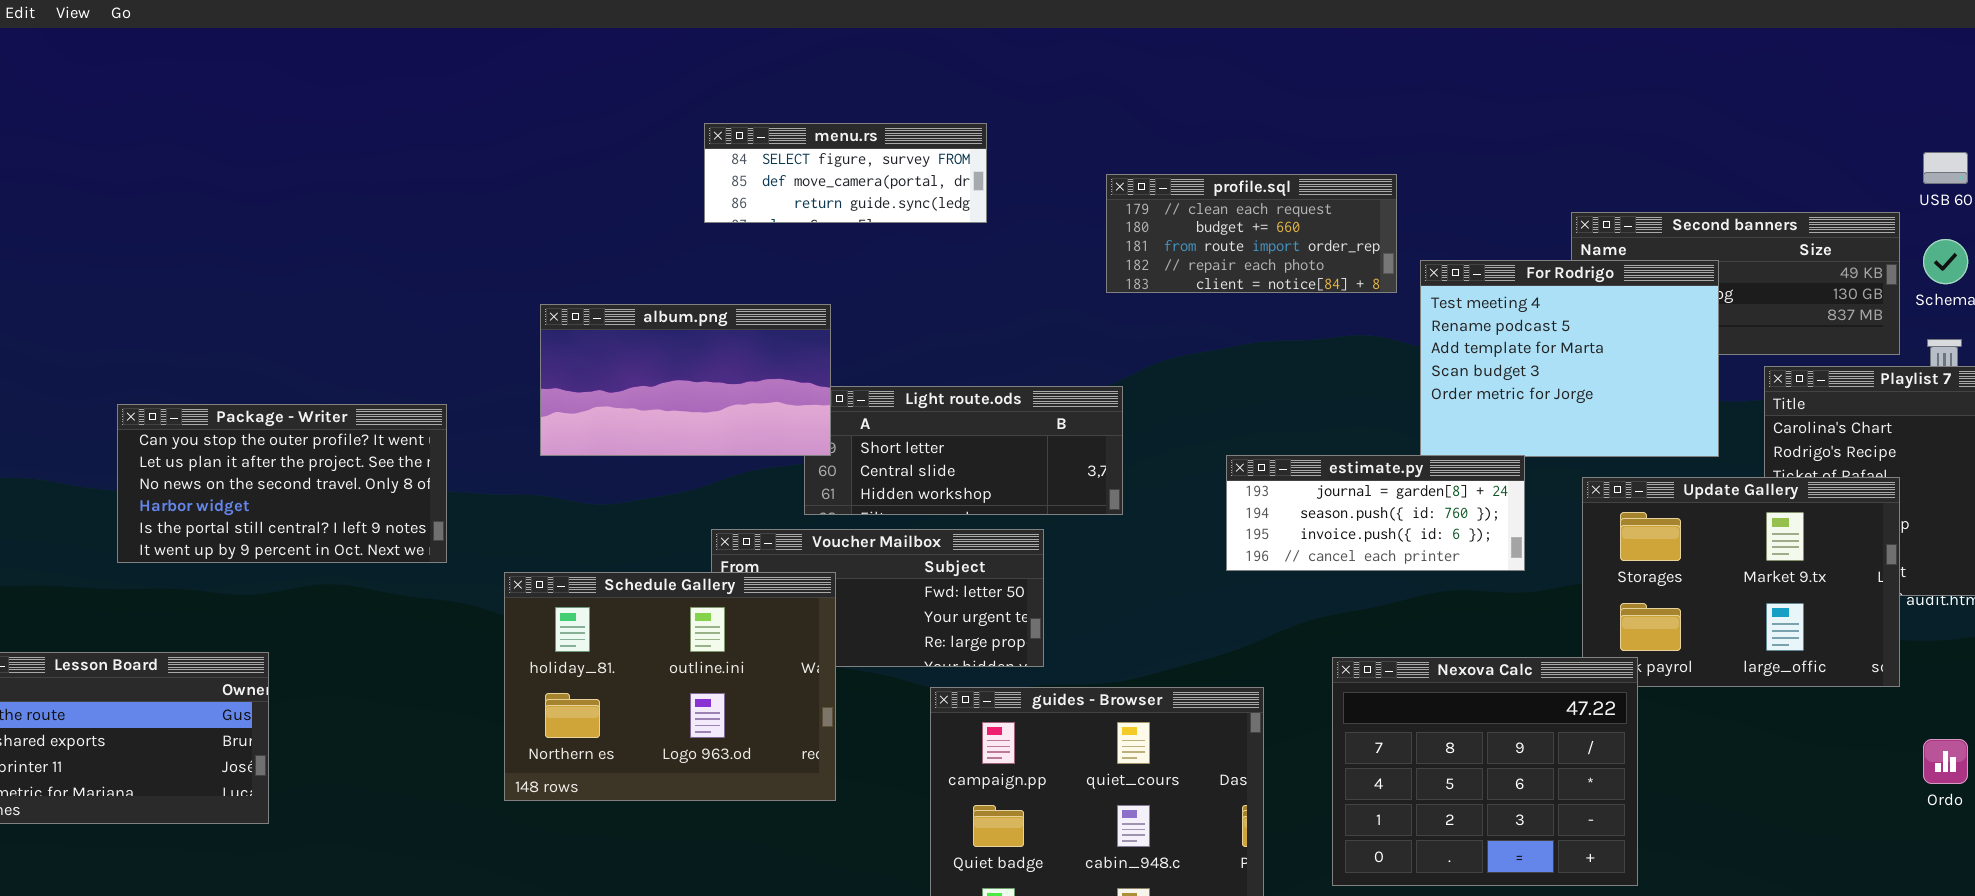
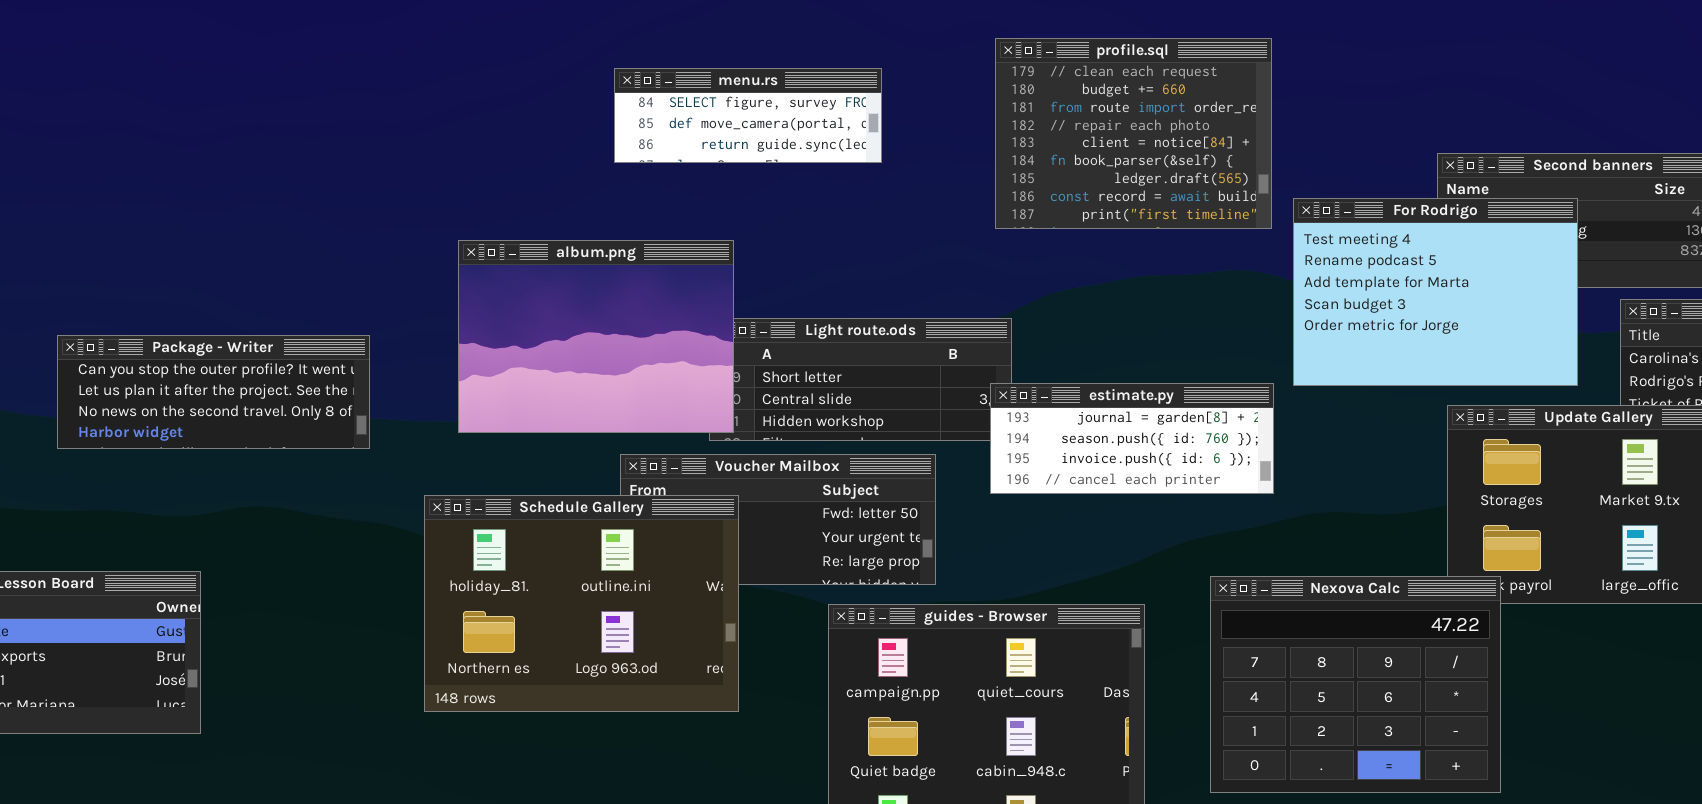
profile.sql: [1106,174,1397,293] -> [995,38,1272,229], resized
album.png: [540,304,831,456] -> [458,240,734,433], resized
Package - Writer: [117,404,447,563] -> [57,335,370,449], resized
estimate.py: [1226,455,1525,571] -> [990,383,1274,494], moved

